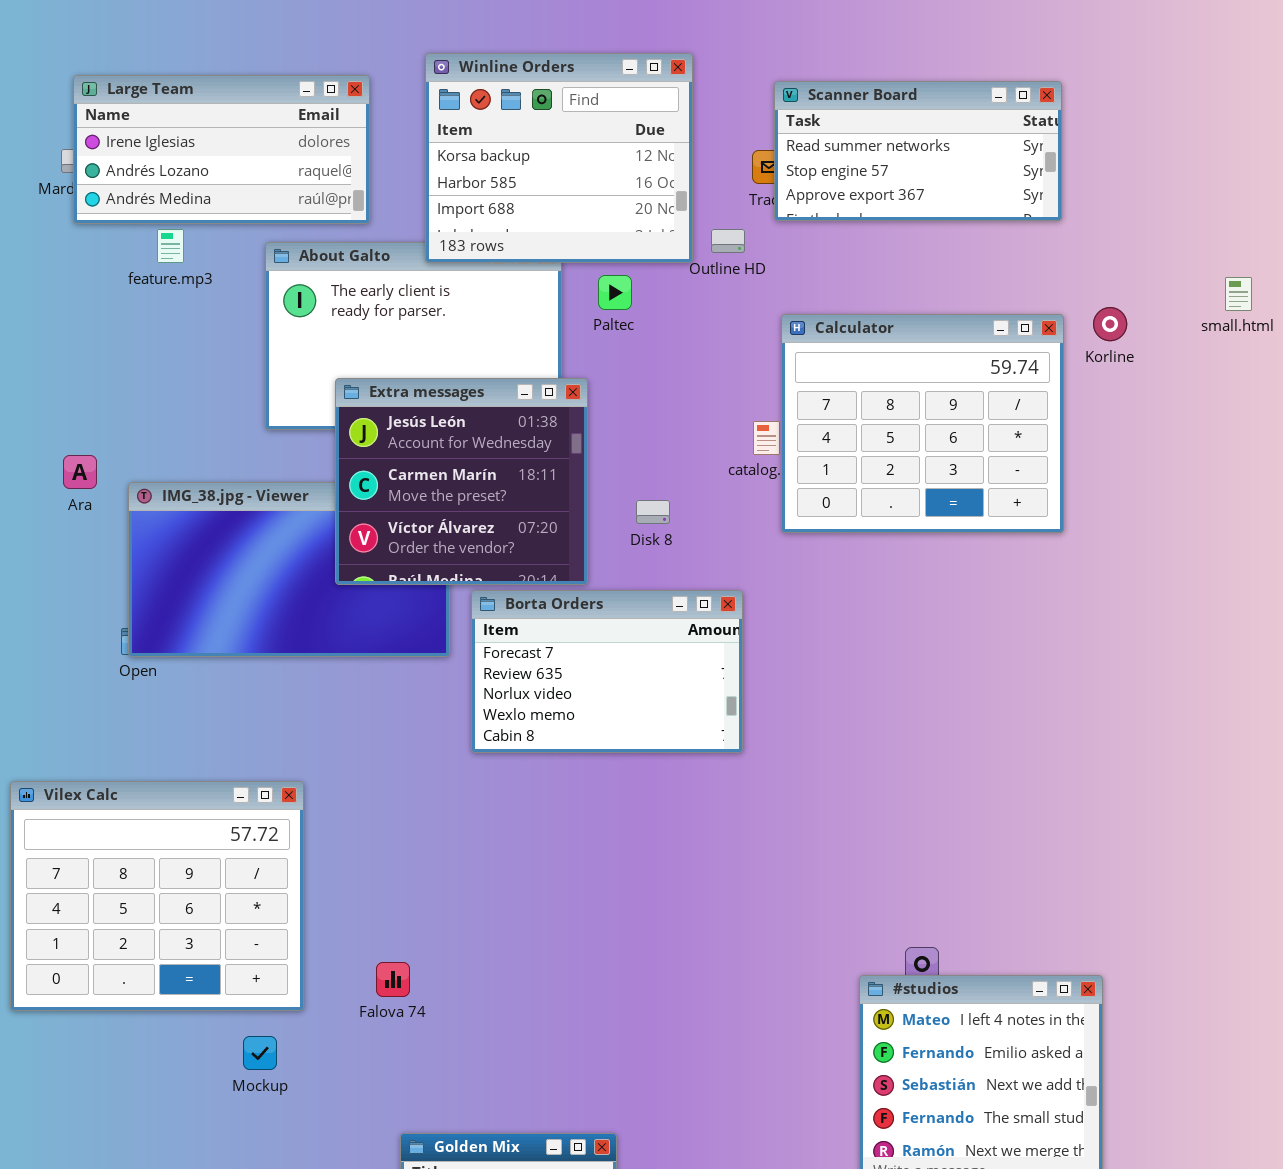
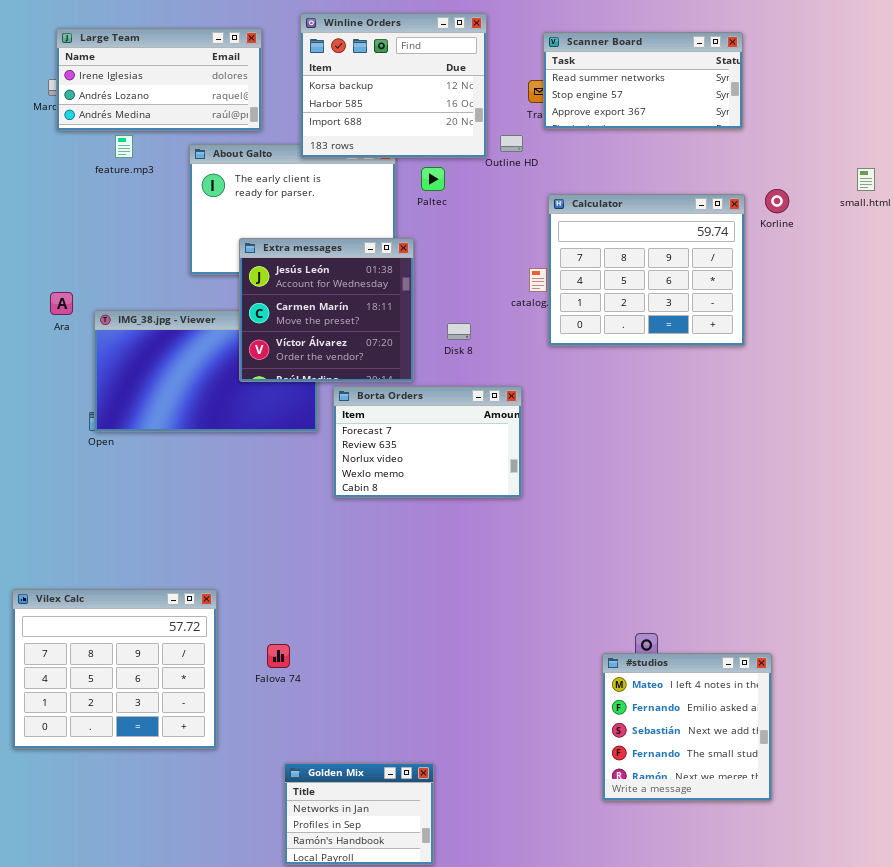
Vilex Calc: [10,781,304,1011] -> [12,589,217,749], moved

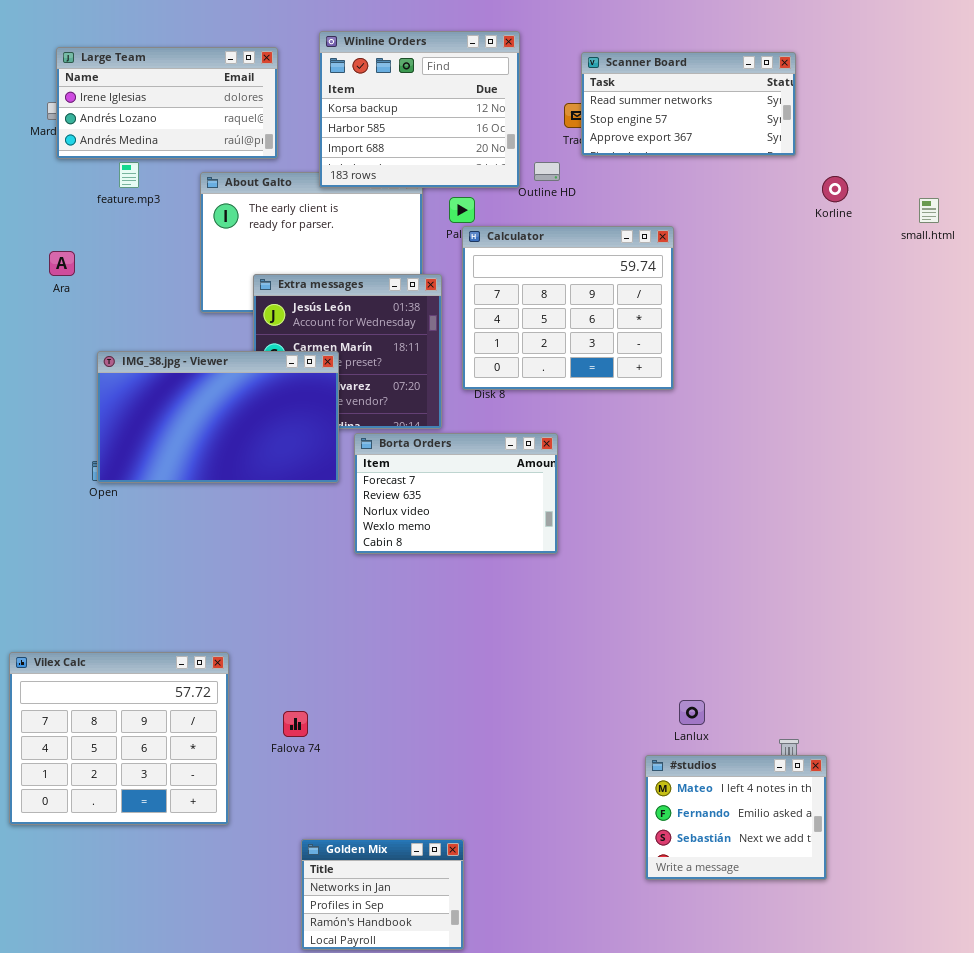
Korline: [765,189,789,213] -> [822,176,848,202], moved
Calculator: [548,194,745,346] -> [462,226,674,390], moved
Ara: [50,292,73,315] -> [49,251,75,276], moved
IMG_38.jpg - Viewer: [94,310,318,432] -> [97,351,339,483], raised
#studios: [602,653,772,801] -> [645,755,827,880], resized

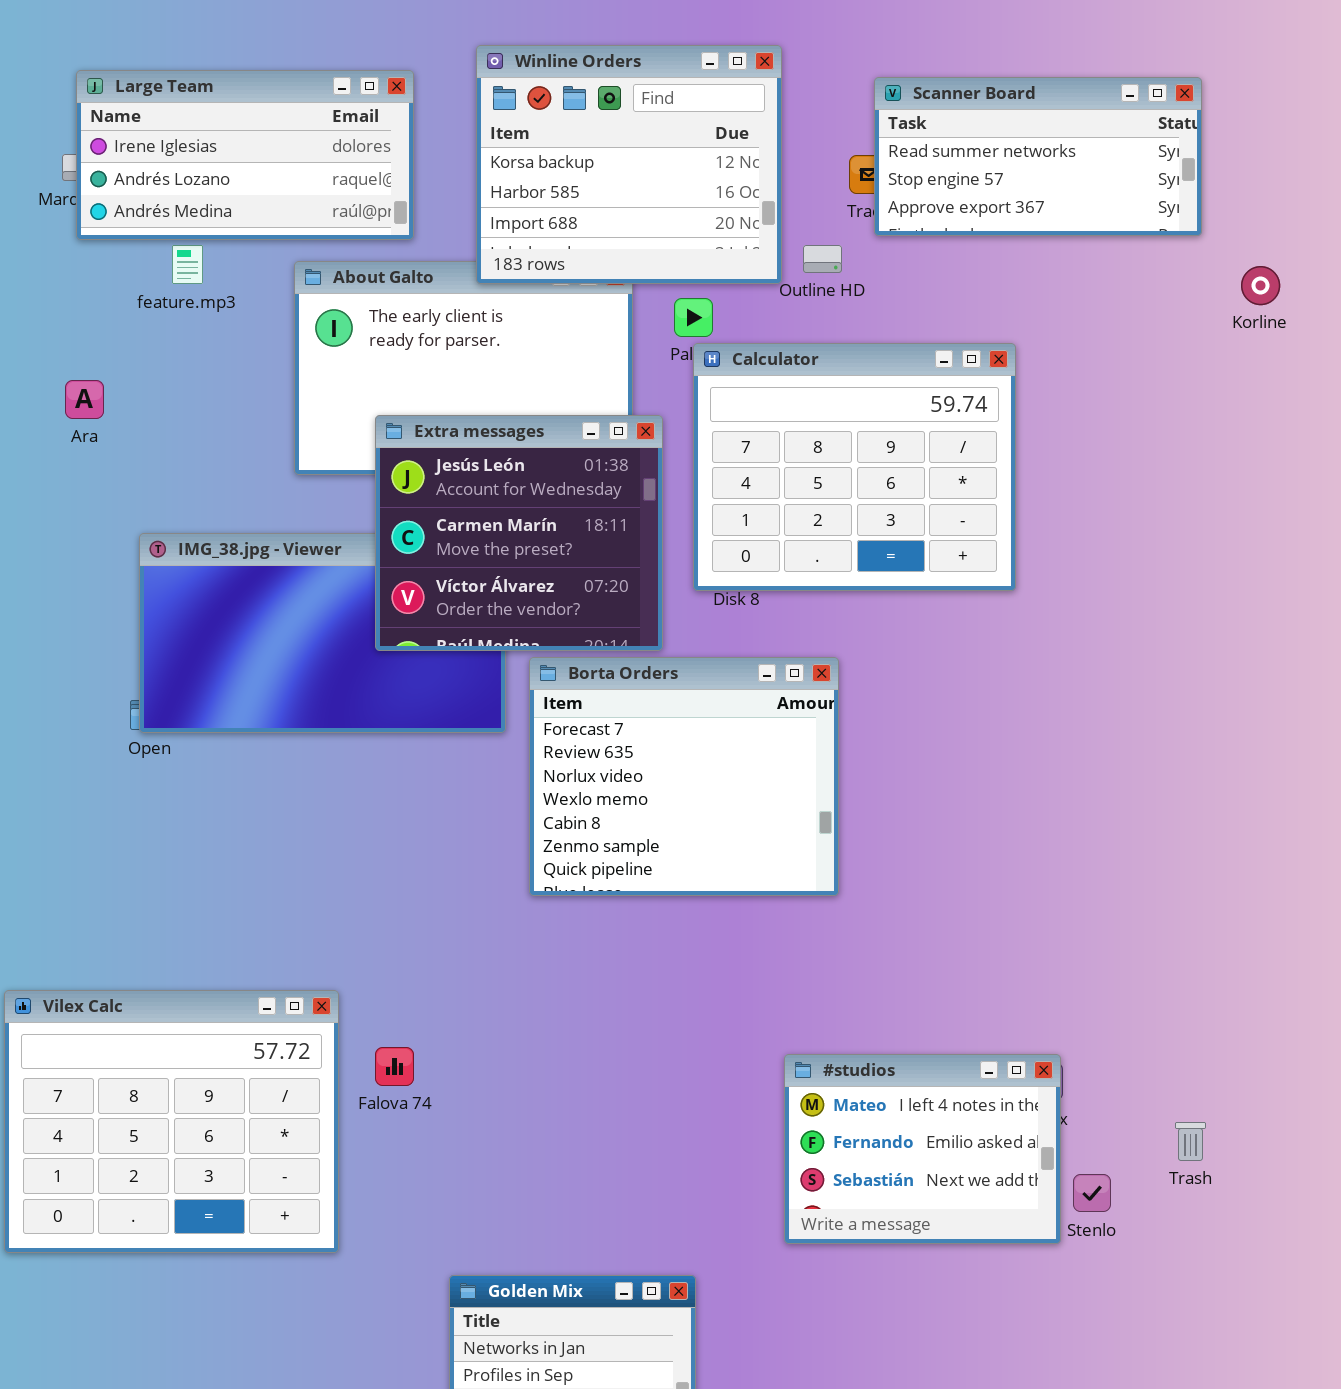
Extra messages: [253,274,442,429] -> [375,415,663,651], raised
Borta Orders: [354,433,558,554] -> [529,657,839,896], resized
Falova 74: [283,711,308,737] -> [375,1047,414,1086], moved
#studios: [645,755,827,880] -> [784,1054,1061,1244], moved

